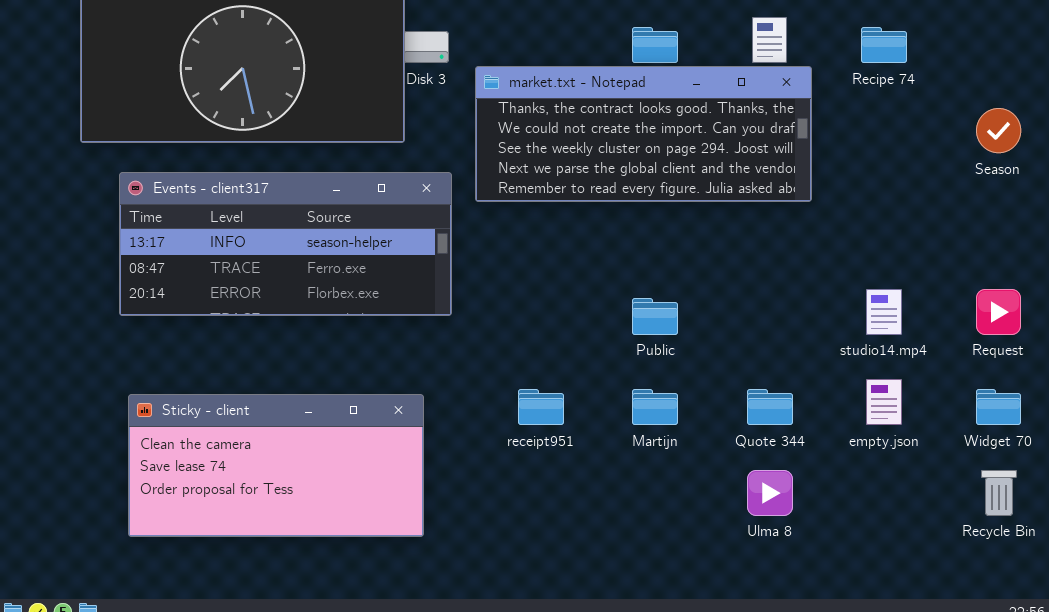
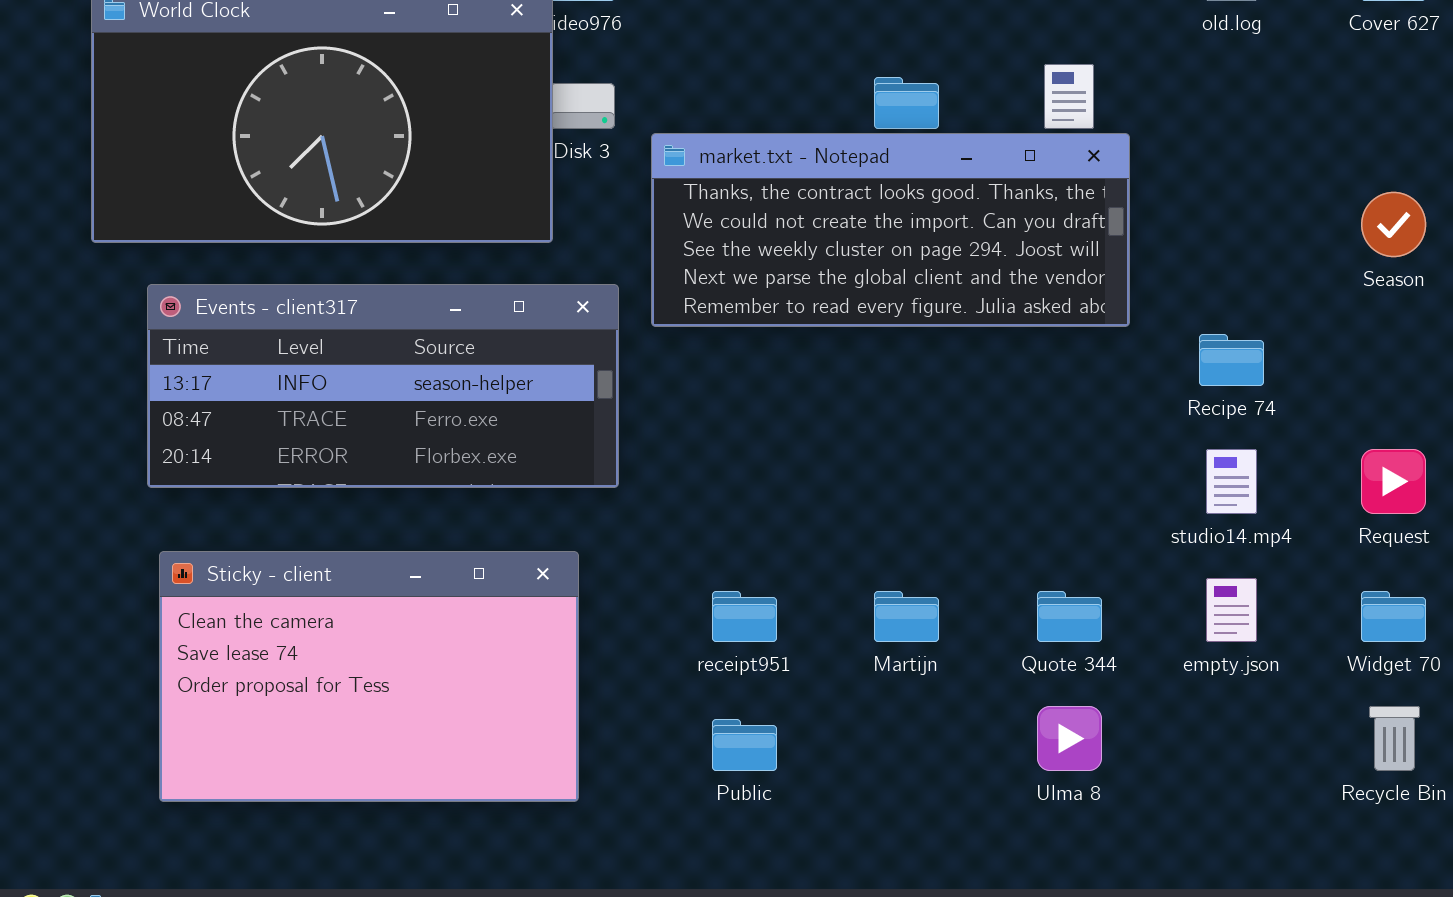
Recipe 74: [861,27,907,63] -> [1199,334,1264,386], moved
Public: [632,298,678,335] -> [712,719,777,771], moved
Sticky - client: [128,394,424,537] -> [159,551,579,802], resized

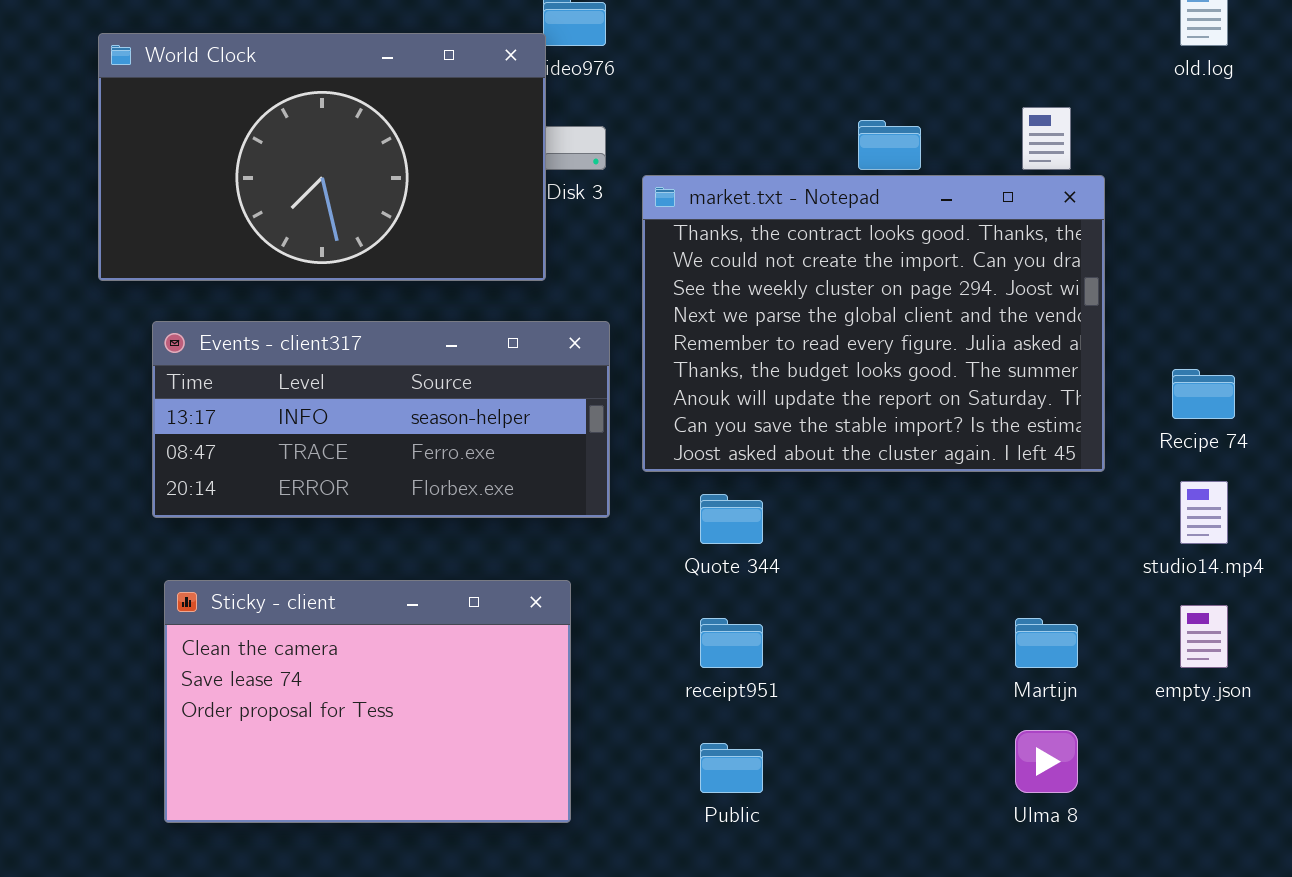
market.txt - Notepad: [651,133,1130,327] -> [642,175,1105,472], resized
Martijn: [874,591,939,642] -> [1015,618,1078,668], moved
Quote 344: [1037,591,1102,642] -> [700,494,763,544], moved

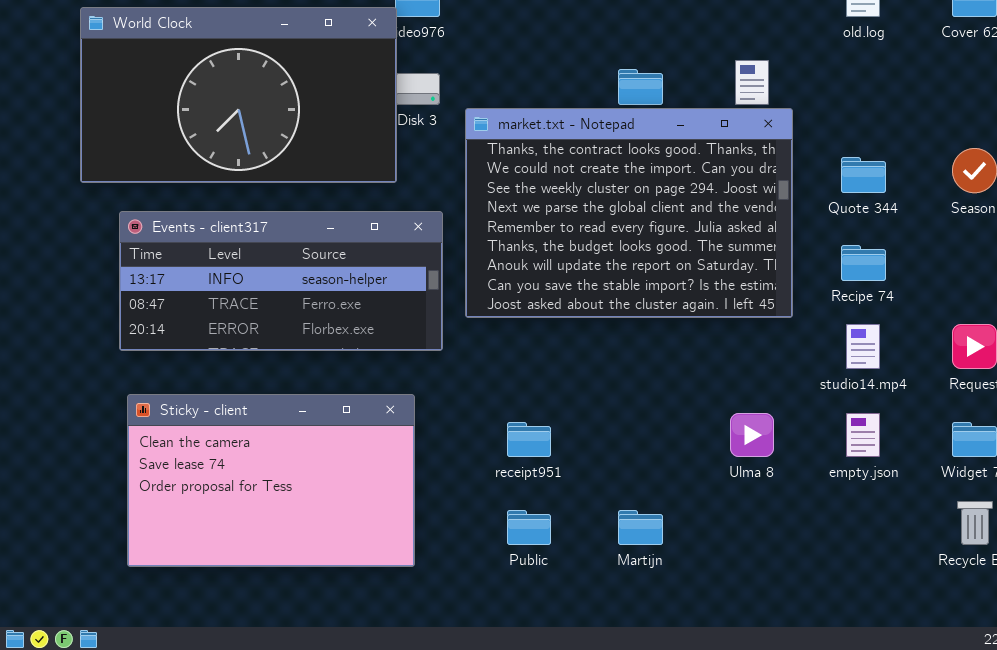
Quote 344: [700,494,763,544] -> [841,157,886,193], moved
Martijn: [1015,618,1078,668] -> [618,510,663,545], moved
Ulma 8: [1015,730,1078,793] -> [730,413,774,457], moved

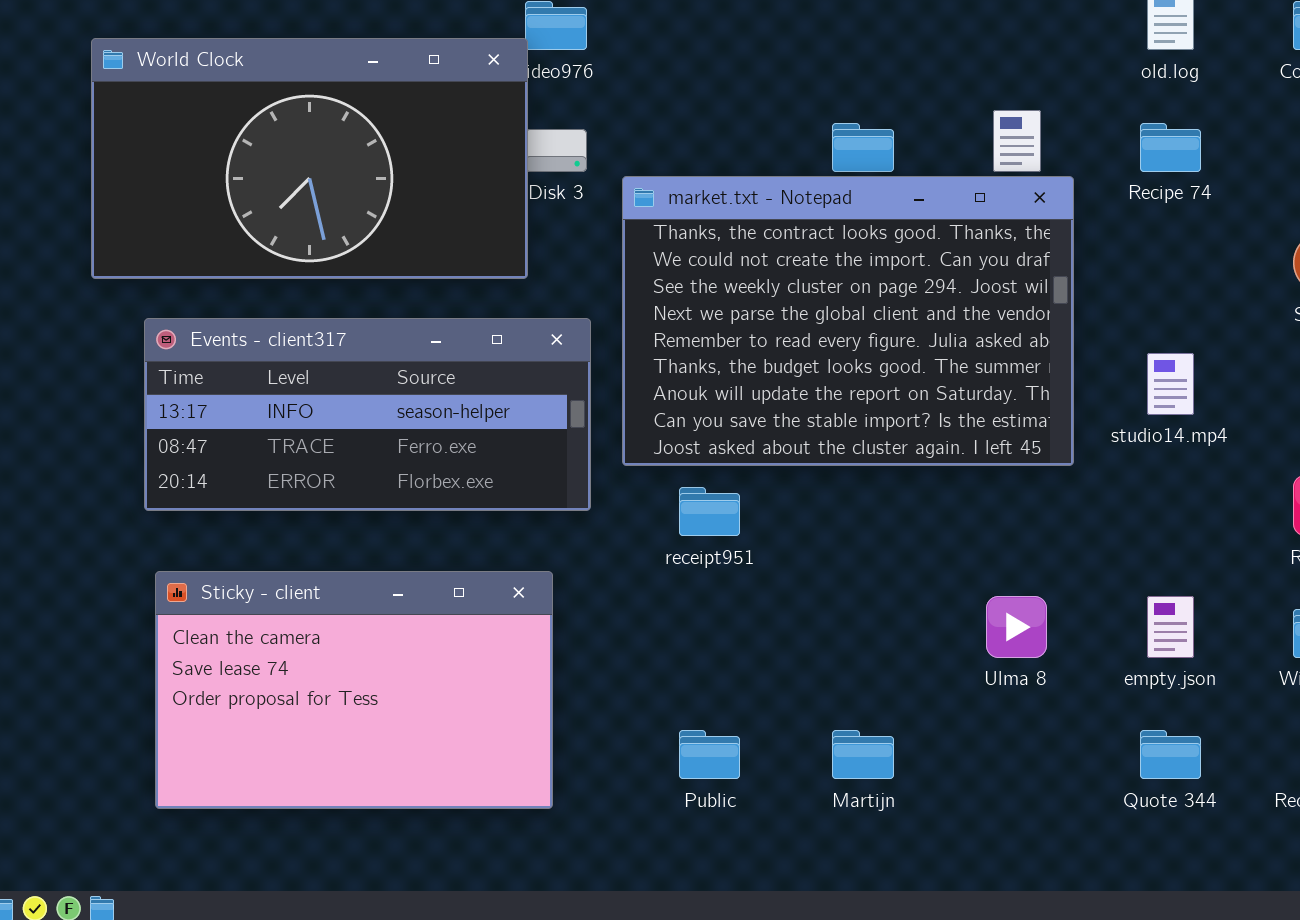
Quote 344: [841,157,886,193] -> [1140,730,1201,779], moved
Recipe 74: [841,245,886,281] -> [1140,123,1201,172], moved
studio14.mp4: [846,324,880,369] -> [1147,353,1194,415], moved
receipt951: [507,422,551,457] -> [679,487,740,536], moved

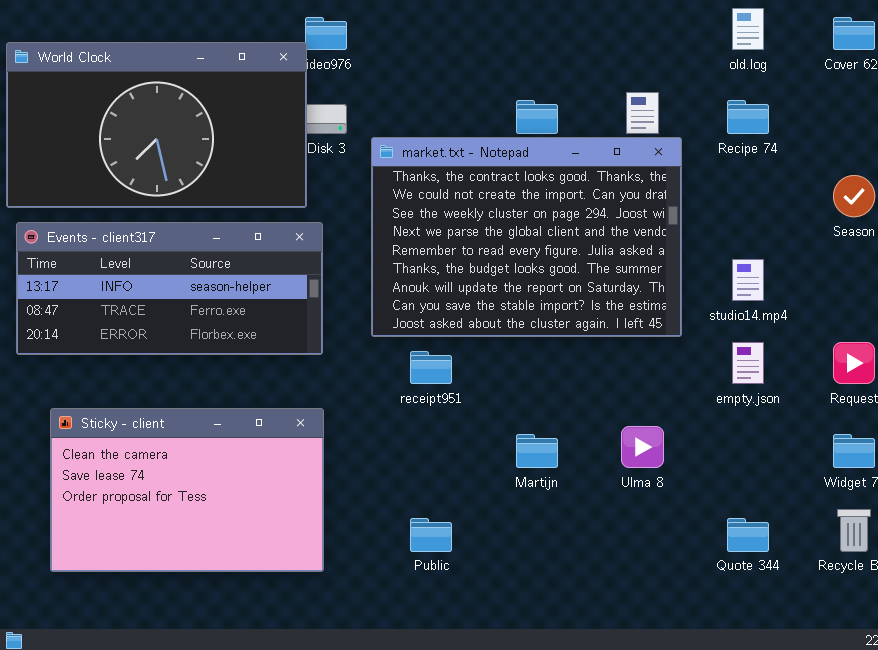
Events - client317: [144,318,591,511] -> [16,222,323,355], moved
empty.json: [1147,596,1194,658] -> [732,342,764,384], moved
Martijn: [832,730,894,779] -> [516,434,558,468], moved

